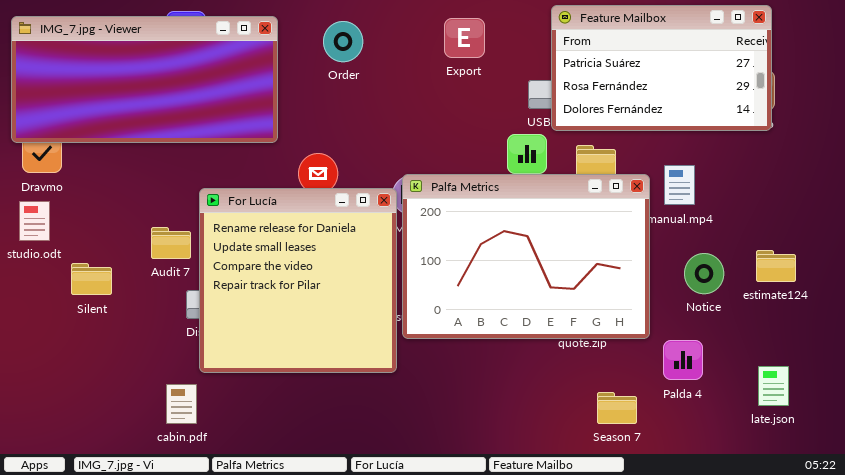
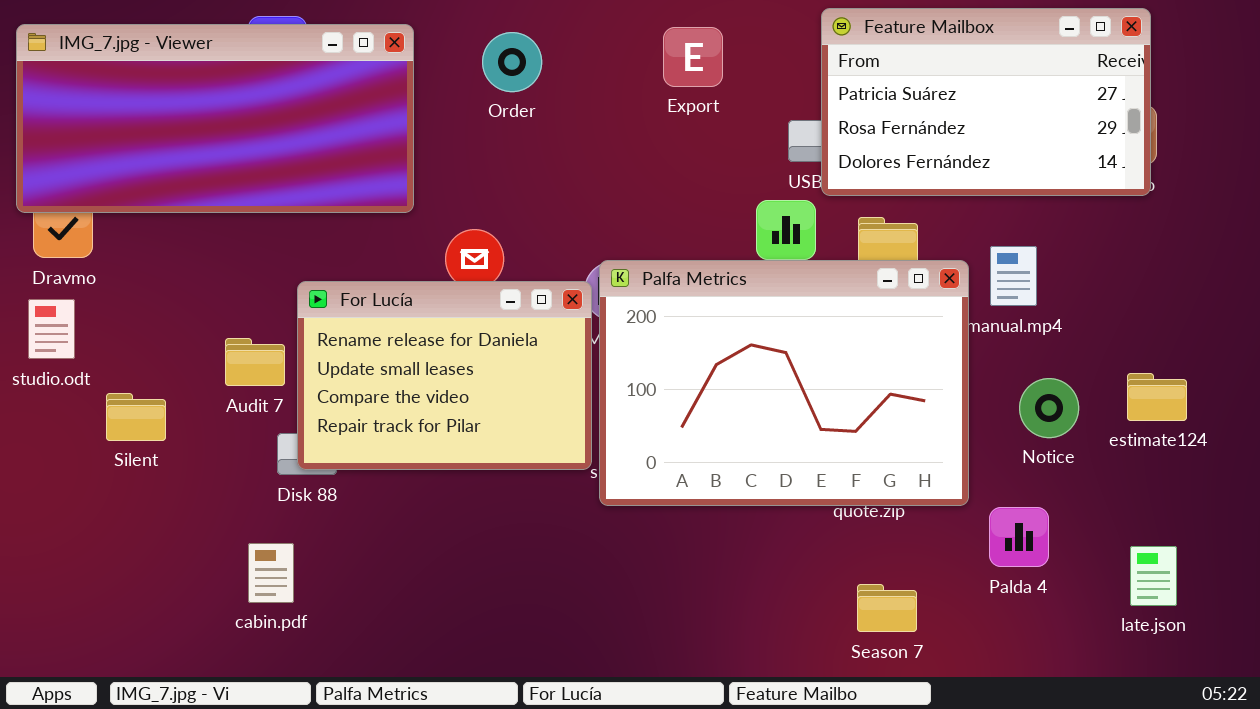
For Lucía: [199,188,397,373] -> [297,281,592,470], resized
cabin.pdf: [166,384,197,424] -> [248,543,294,603], moved
Season 7: [597,392,637,424] -> [857,584,917,632], moved

